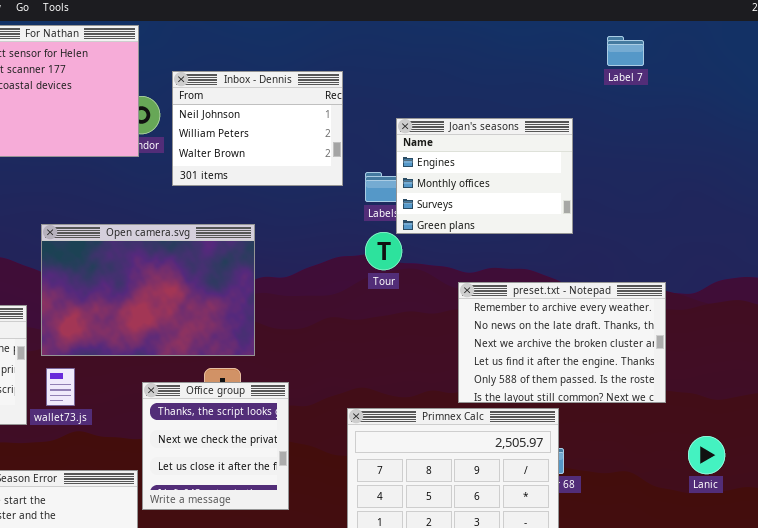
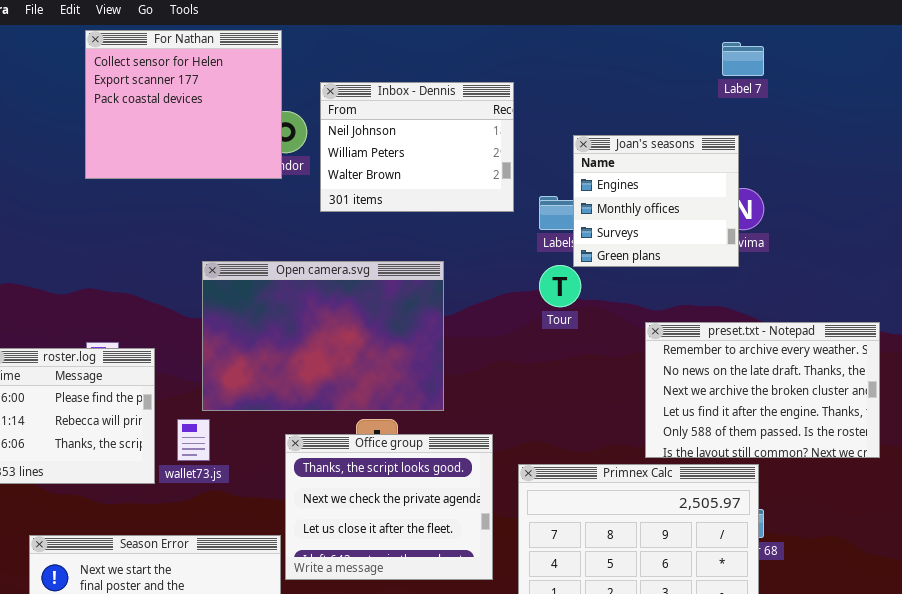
Label 7: [607,36,644,66] -> [722,42,764,76], moved
Joan's seasons: [396,118,573,234] -> [573,135,739,267], resized
Open camera.svg: [41,224,255,356] -> [202,261,444,411], moved
Office group: [142,382,289,510] -> [285,434,493,580], resized

